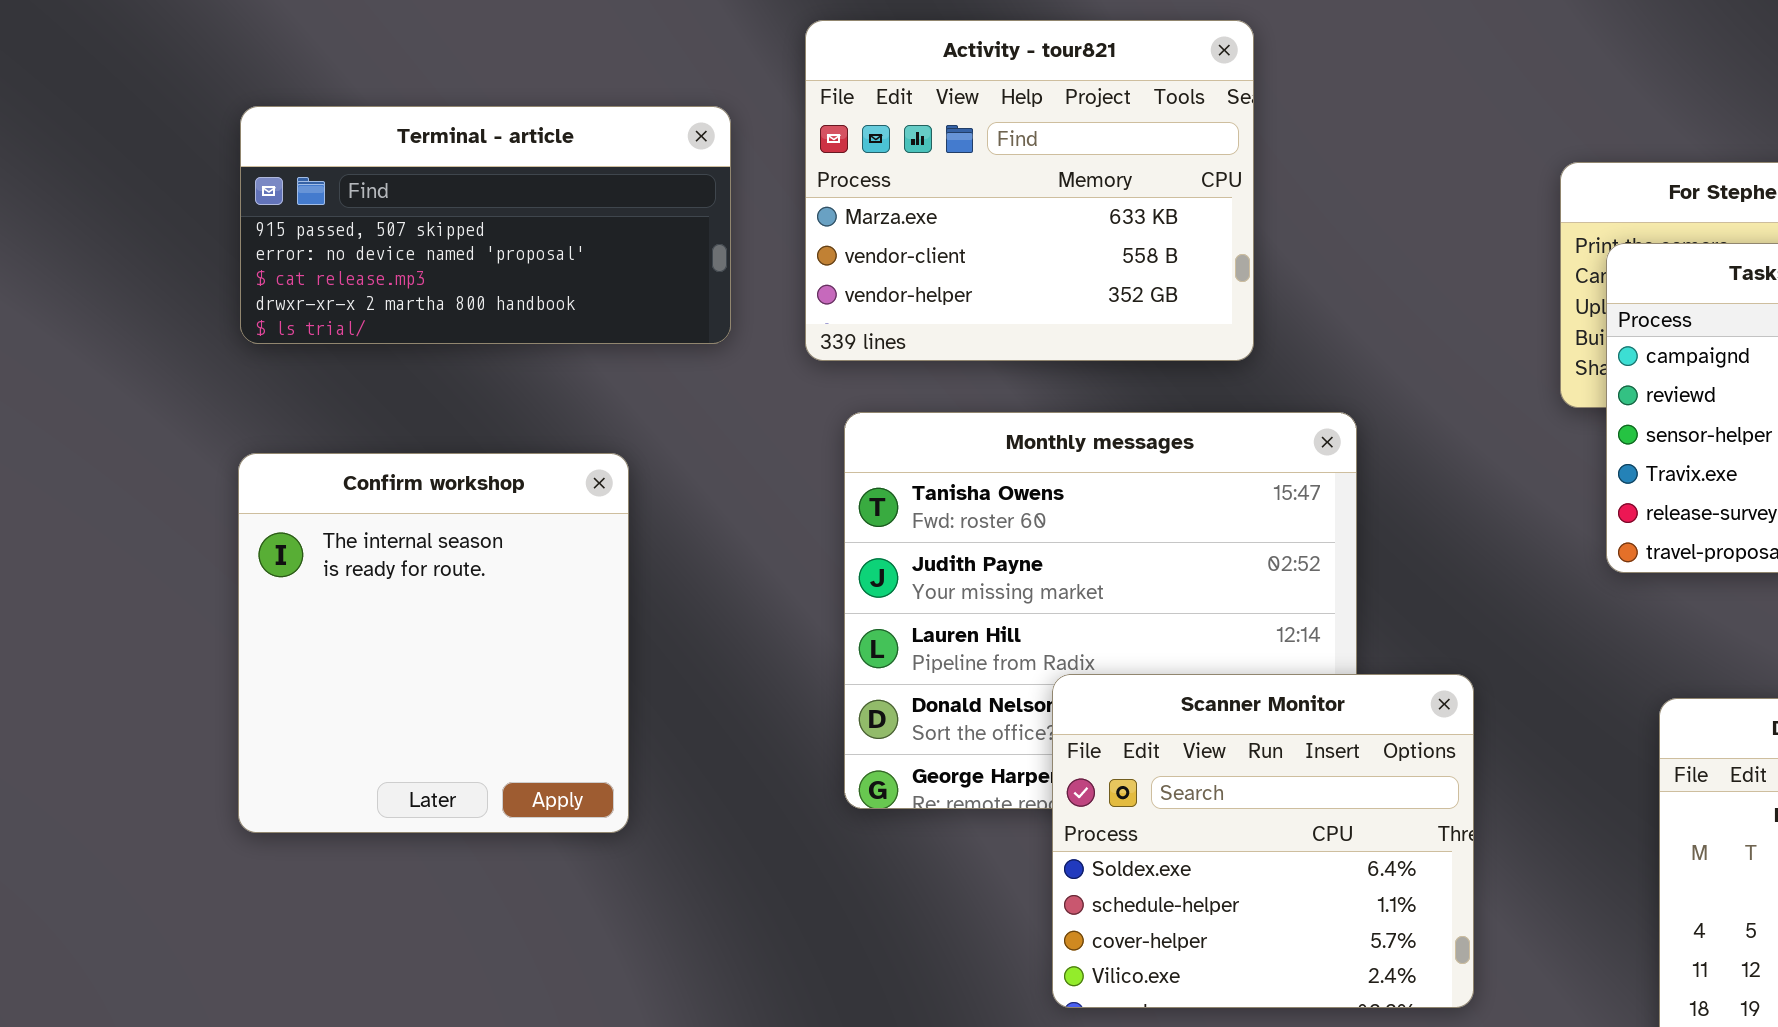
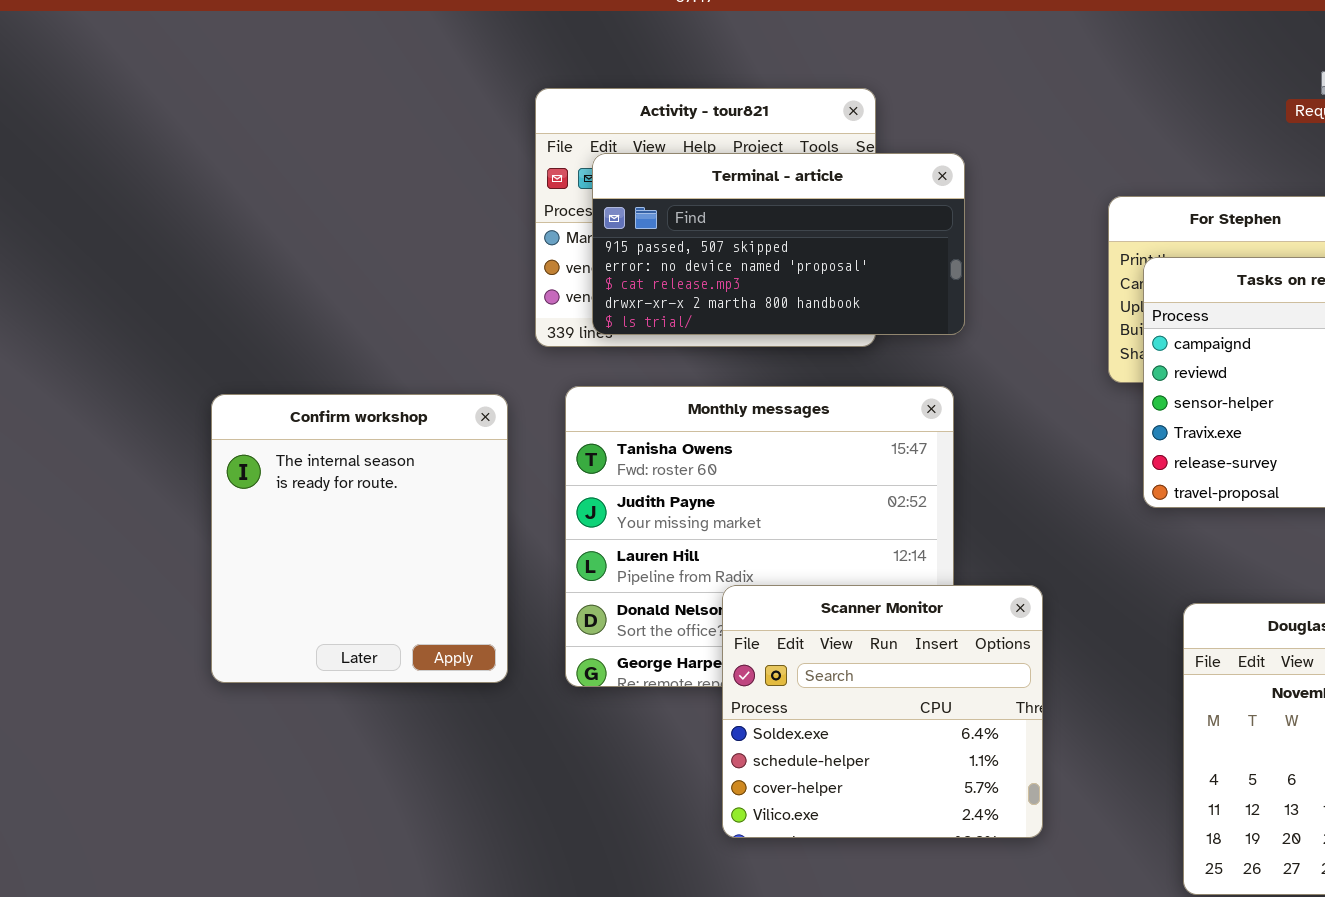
Terminal - article: [240,106,731,344] -> [592,153,965,335], moved
Confirm workshop: [238,453,629,833] -> [211,394,508,683], moved

